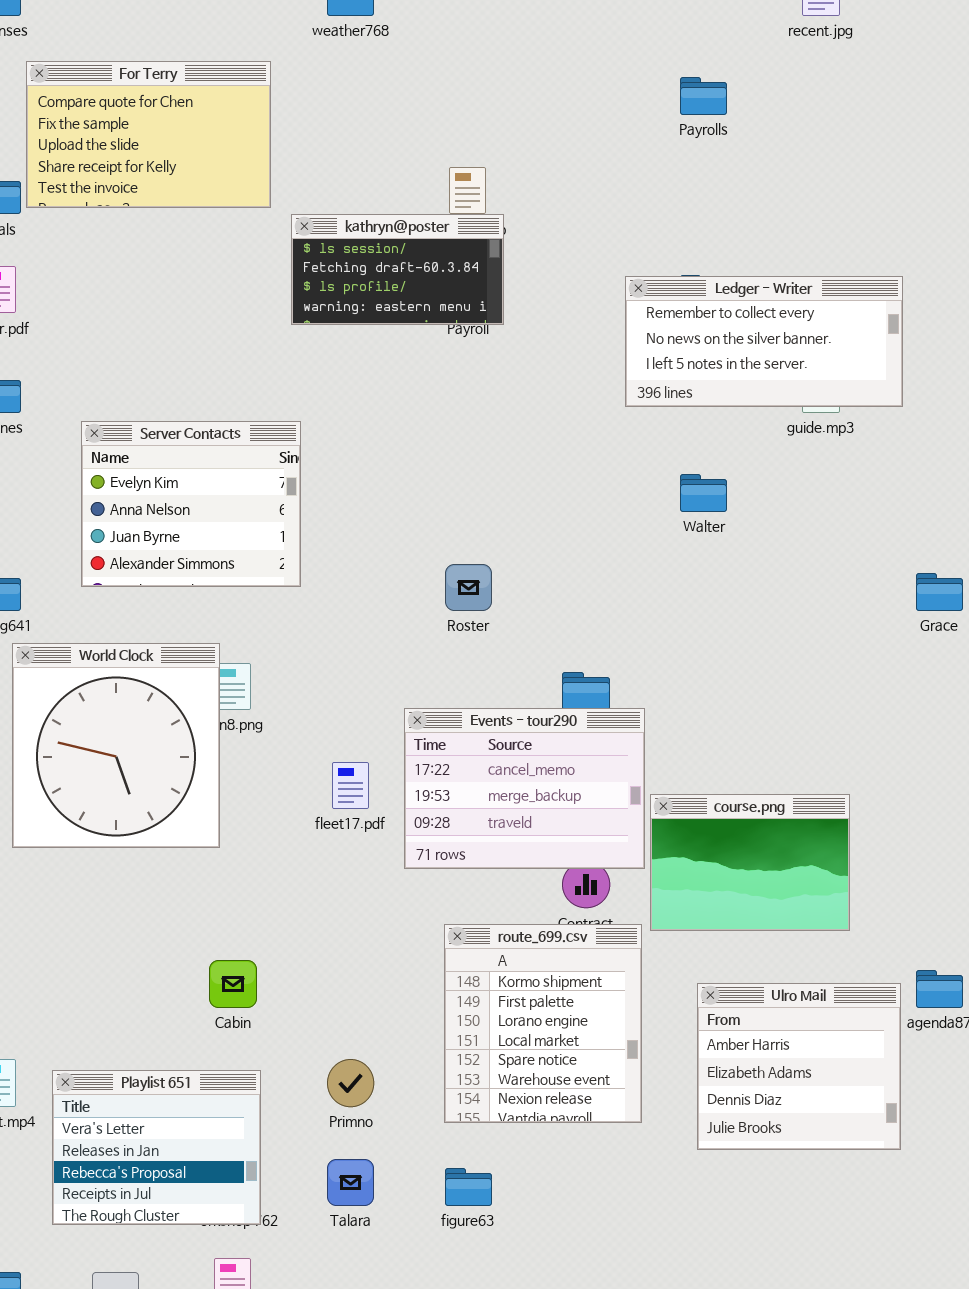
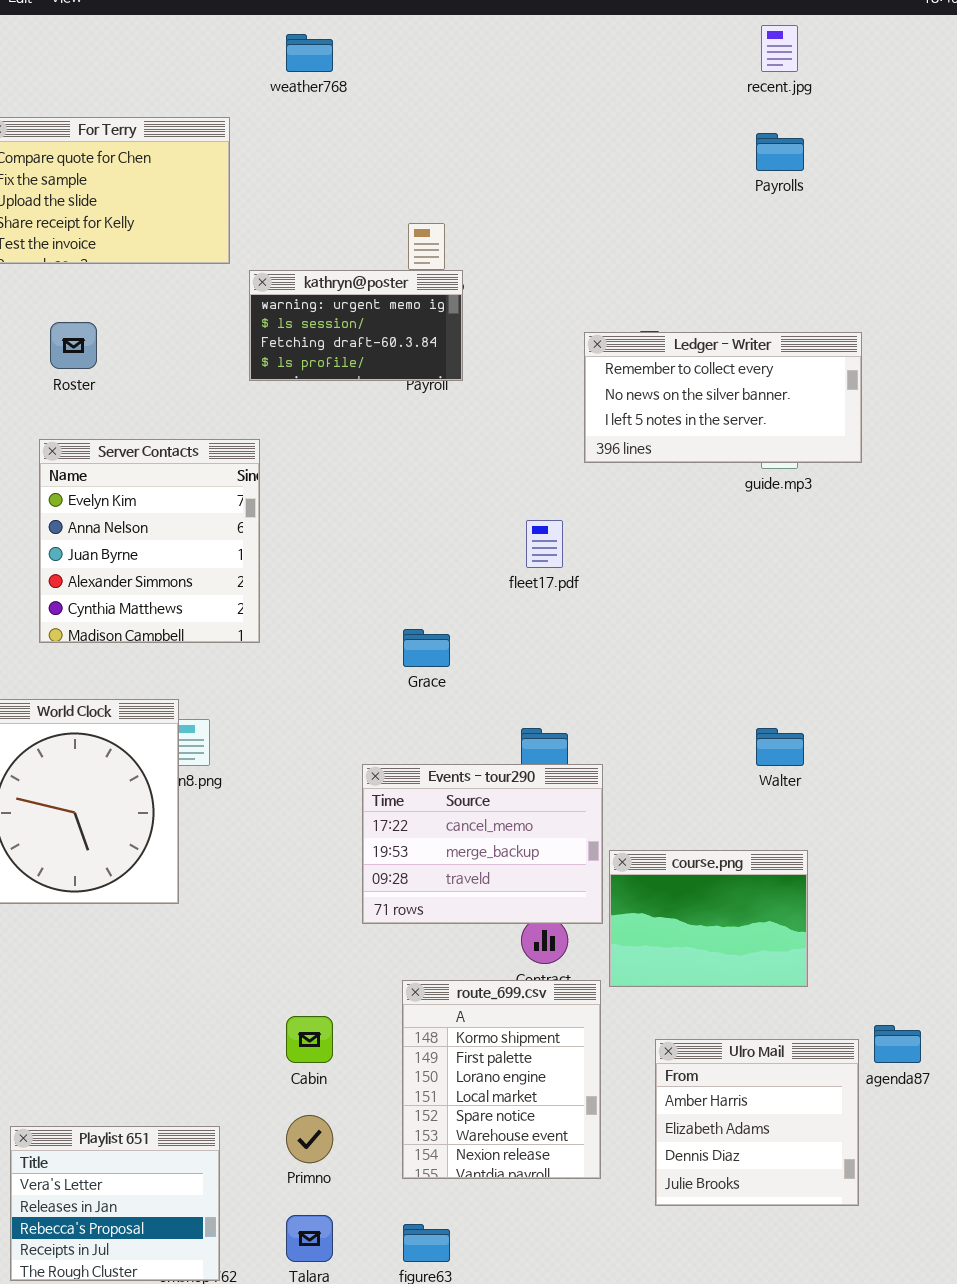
Payrolls: [680,77,727,115] -> [756,133,804,171], moved
kathryn@poster: [291,214,504,325] -> [249,270,463,381], scrolled up 1 row
Server Contacts: [81,421,301,587] -> [39,439,260,643], resized
Walter: [680,474,727,512] -> [756,728,804,766], moved
Roster: [445,564,492,611] -> [50,322,97,369], moved
Grace: [916,573,963,611] -> [403,629,450,667], moved
fleet17.pdf: [332,762,369,809] -> [526,520,563,568], moved
Cabin: [209,960,257,1008] -> [286,1016,333,1063], moved

